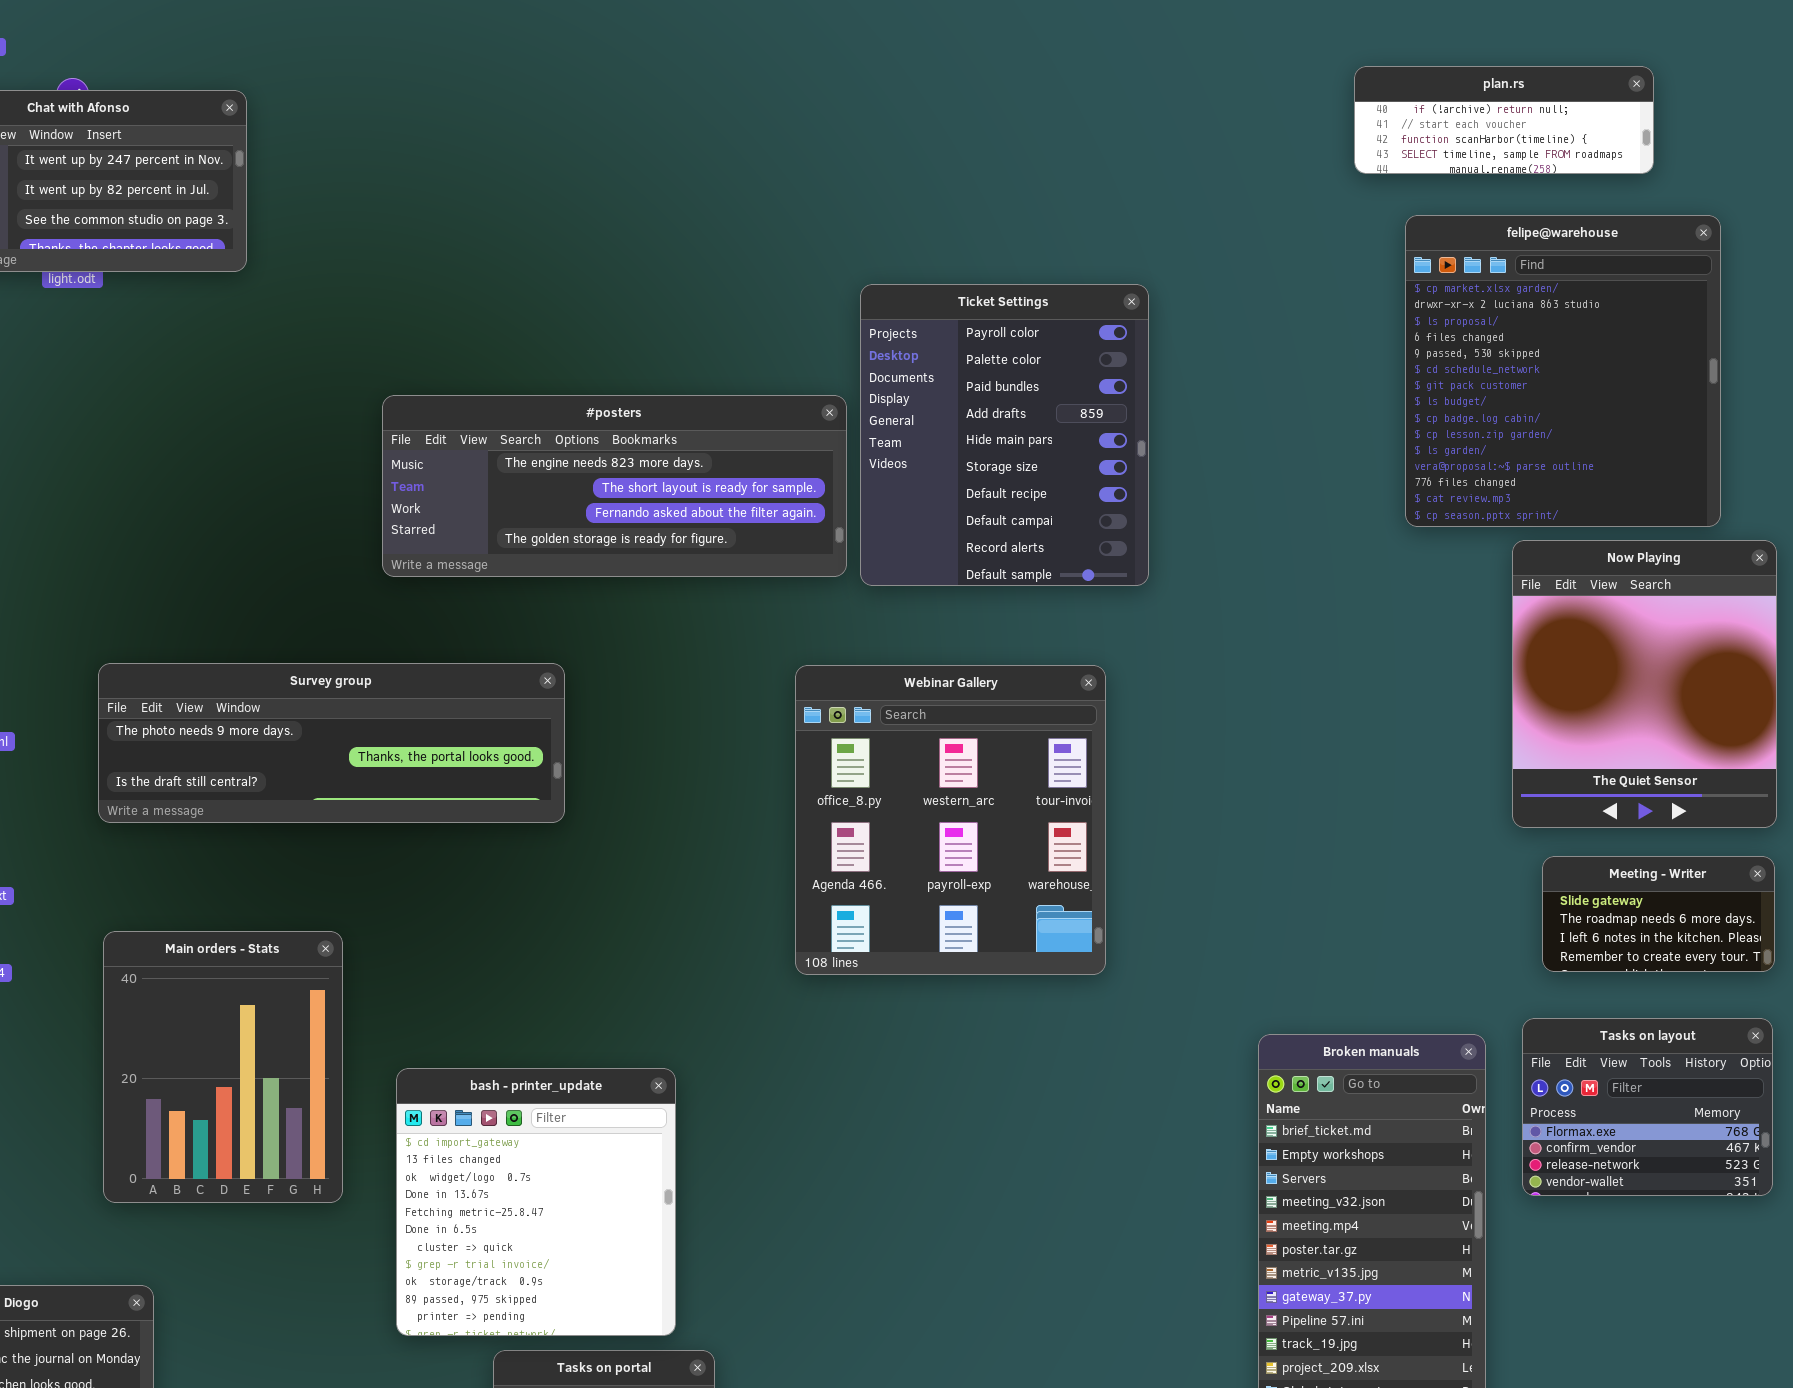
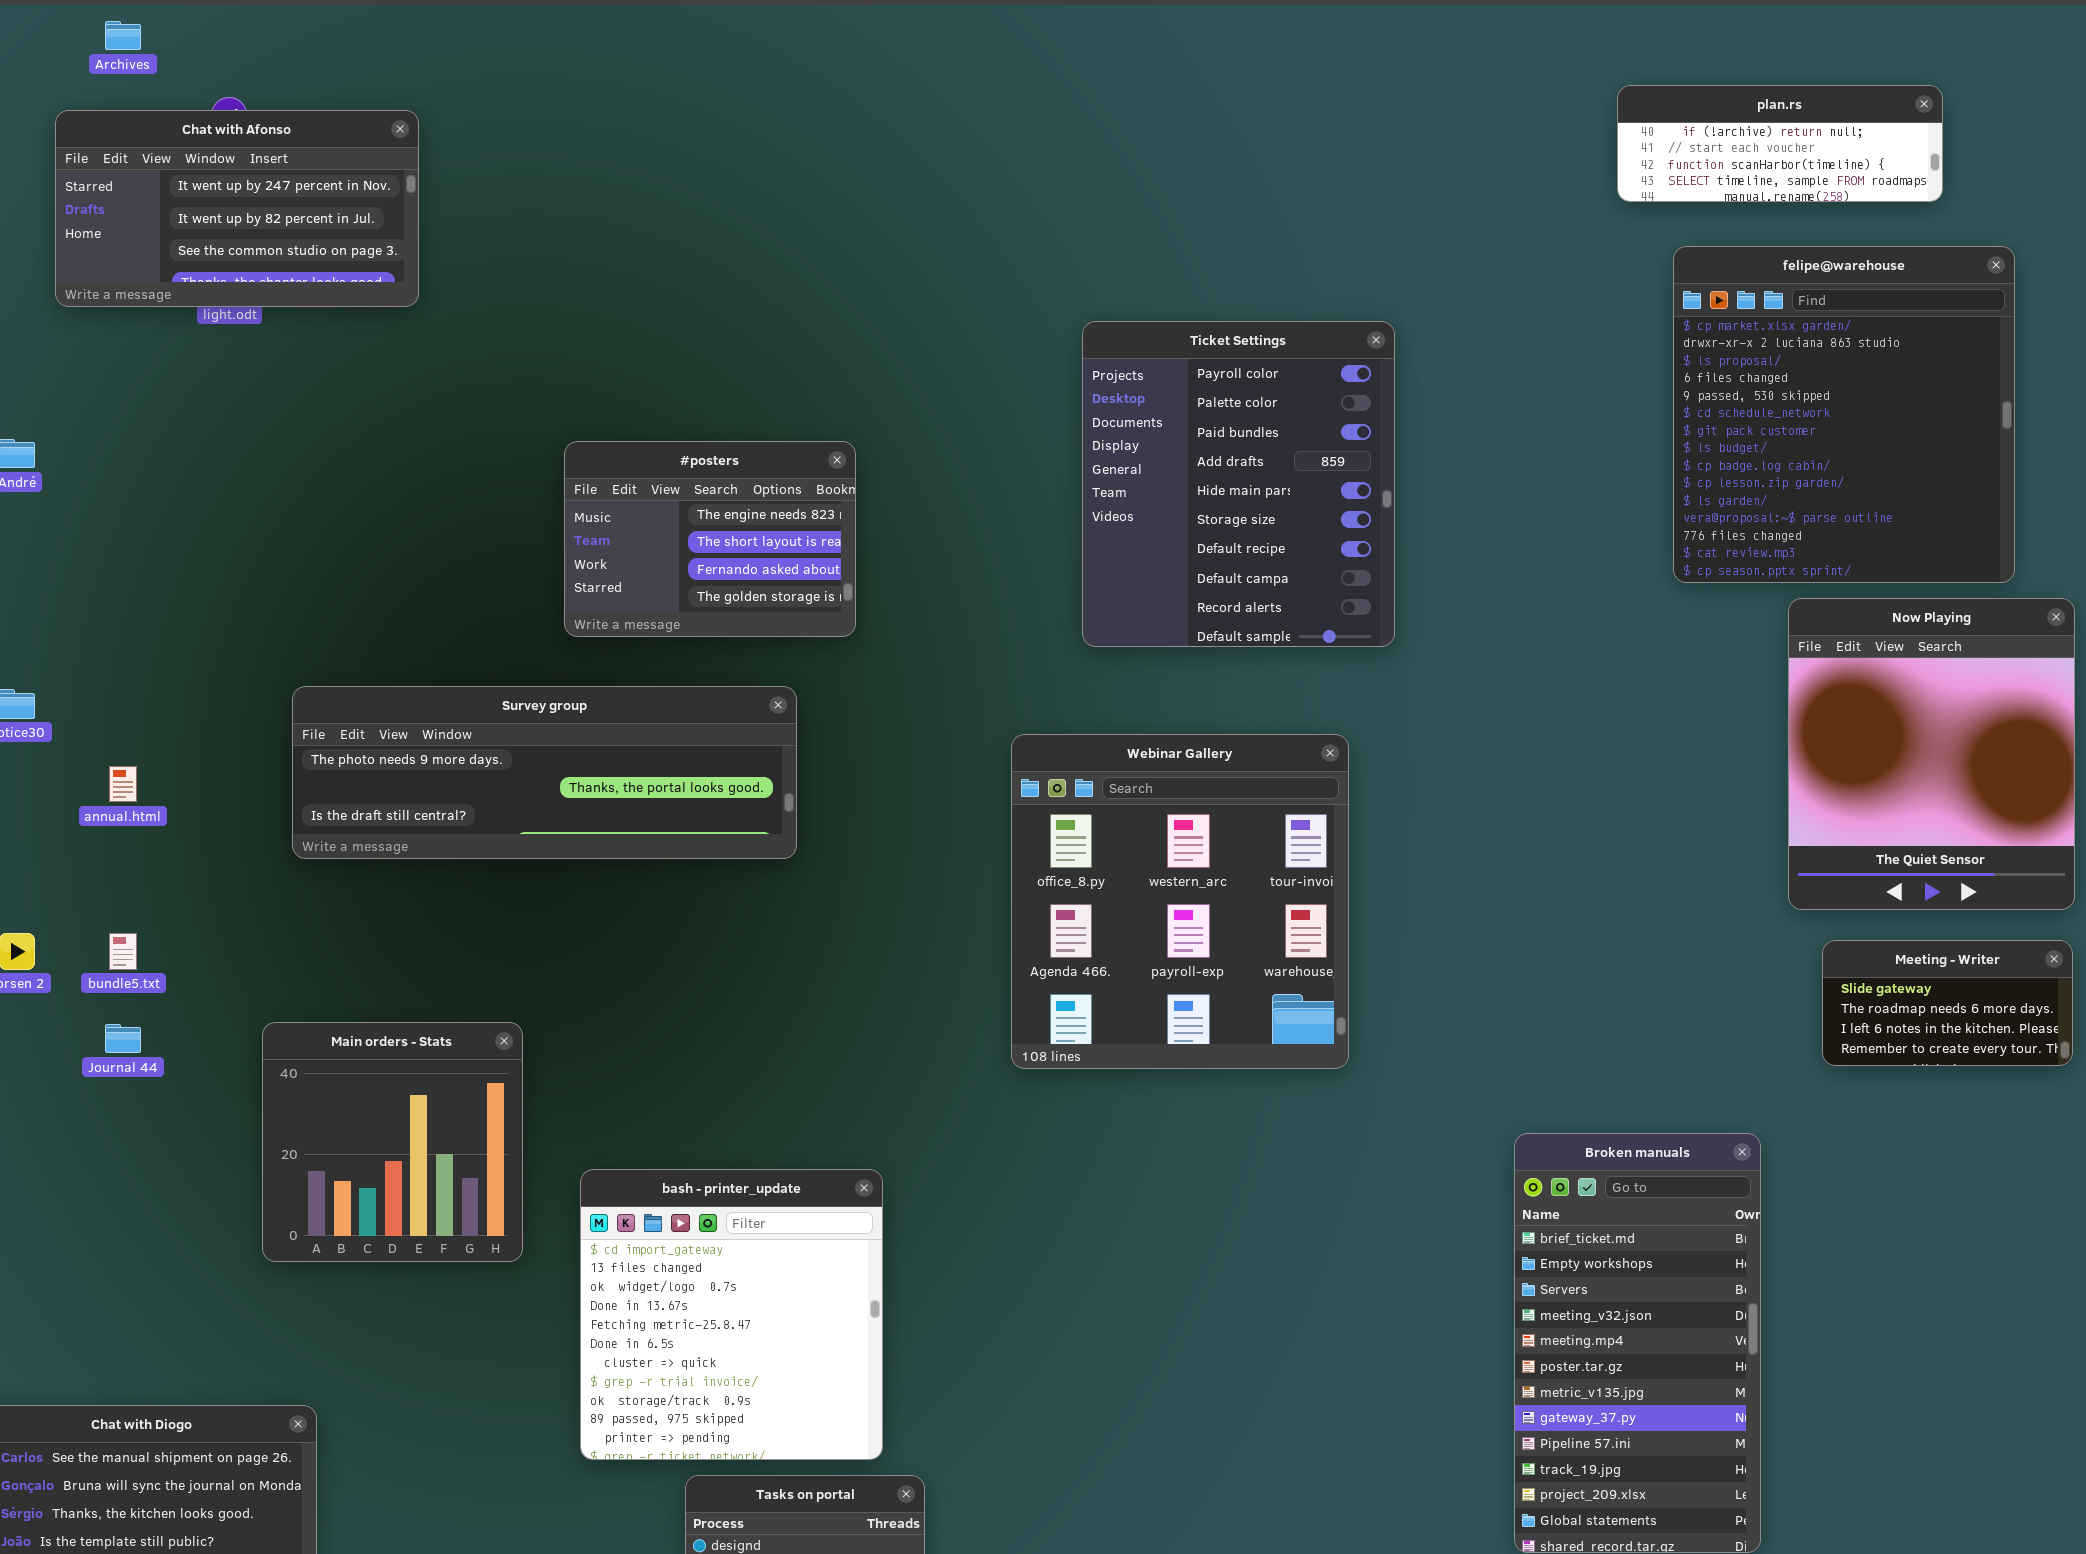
#posters: [382,395,847,577] -> [564,441,856,637], resized
Survey group: [98,663,565,823] -> [292,686,797,859], moved
Main orders - Stats: [103,931,343,1203] -> [262,1022,523,1262], resized
Tasks on layout: [1522,1018,1773,1196] -> none, closed

